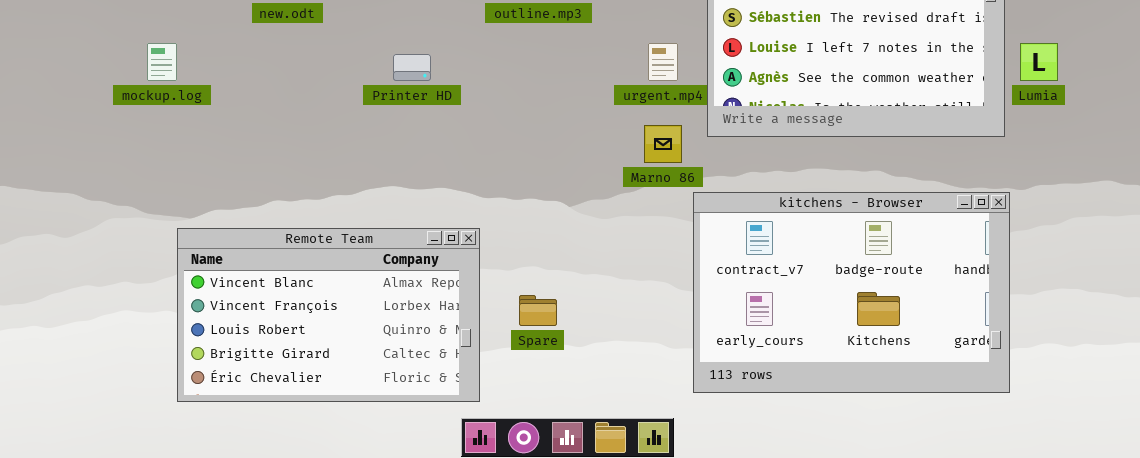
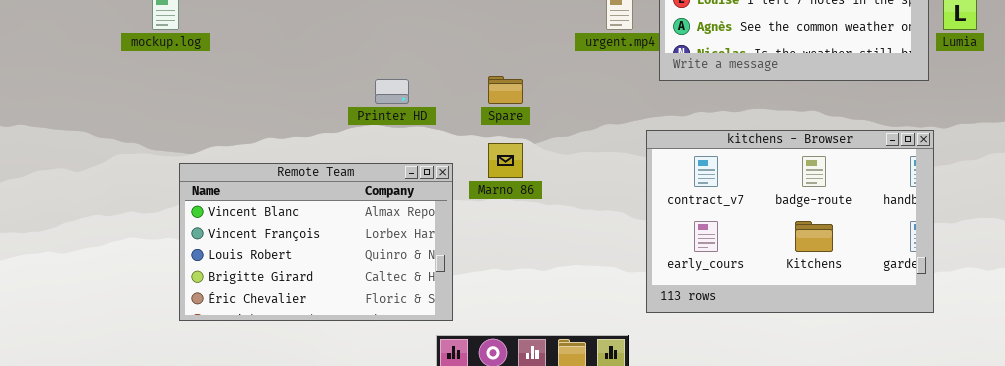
Printer HD: [393,54,431,81] -> [375,79,409,104], moved
Marno 86: [644,125,682,163] -> [488,143,523,178], moved
Spare: [519,295,557,326] -> [488,76,523,104], moved

